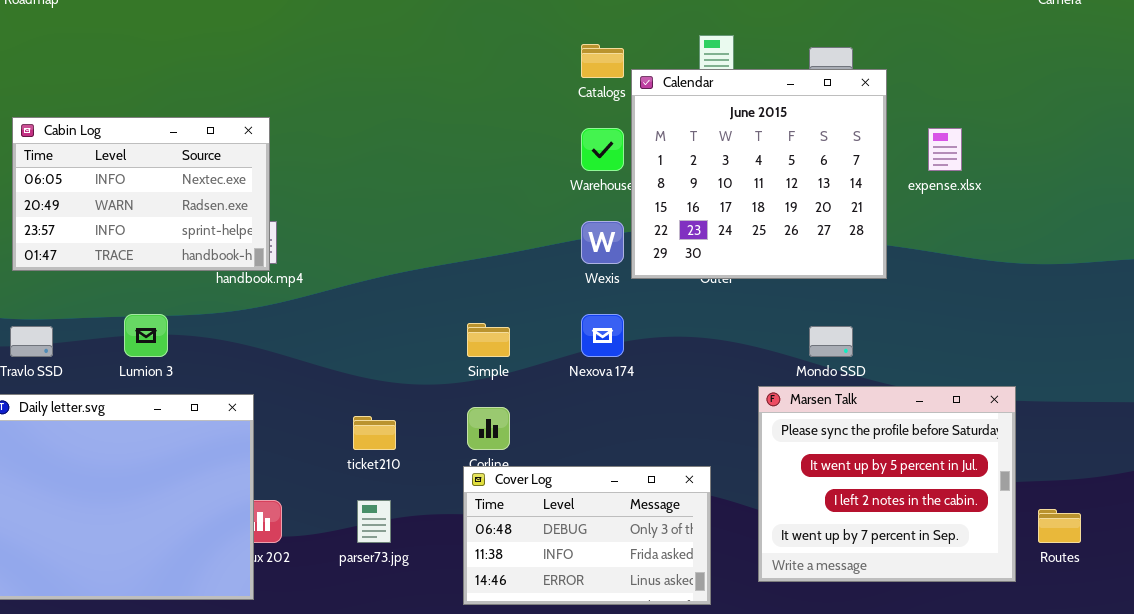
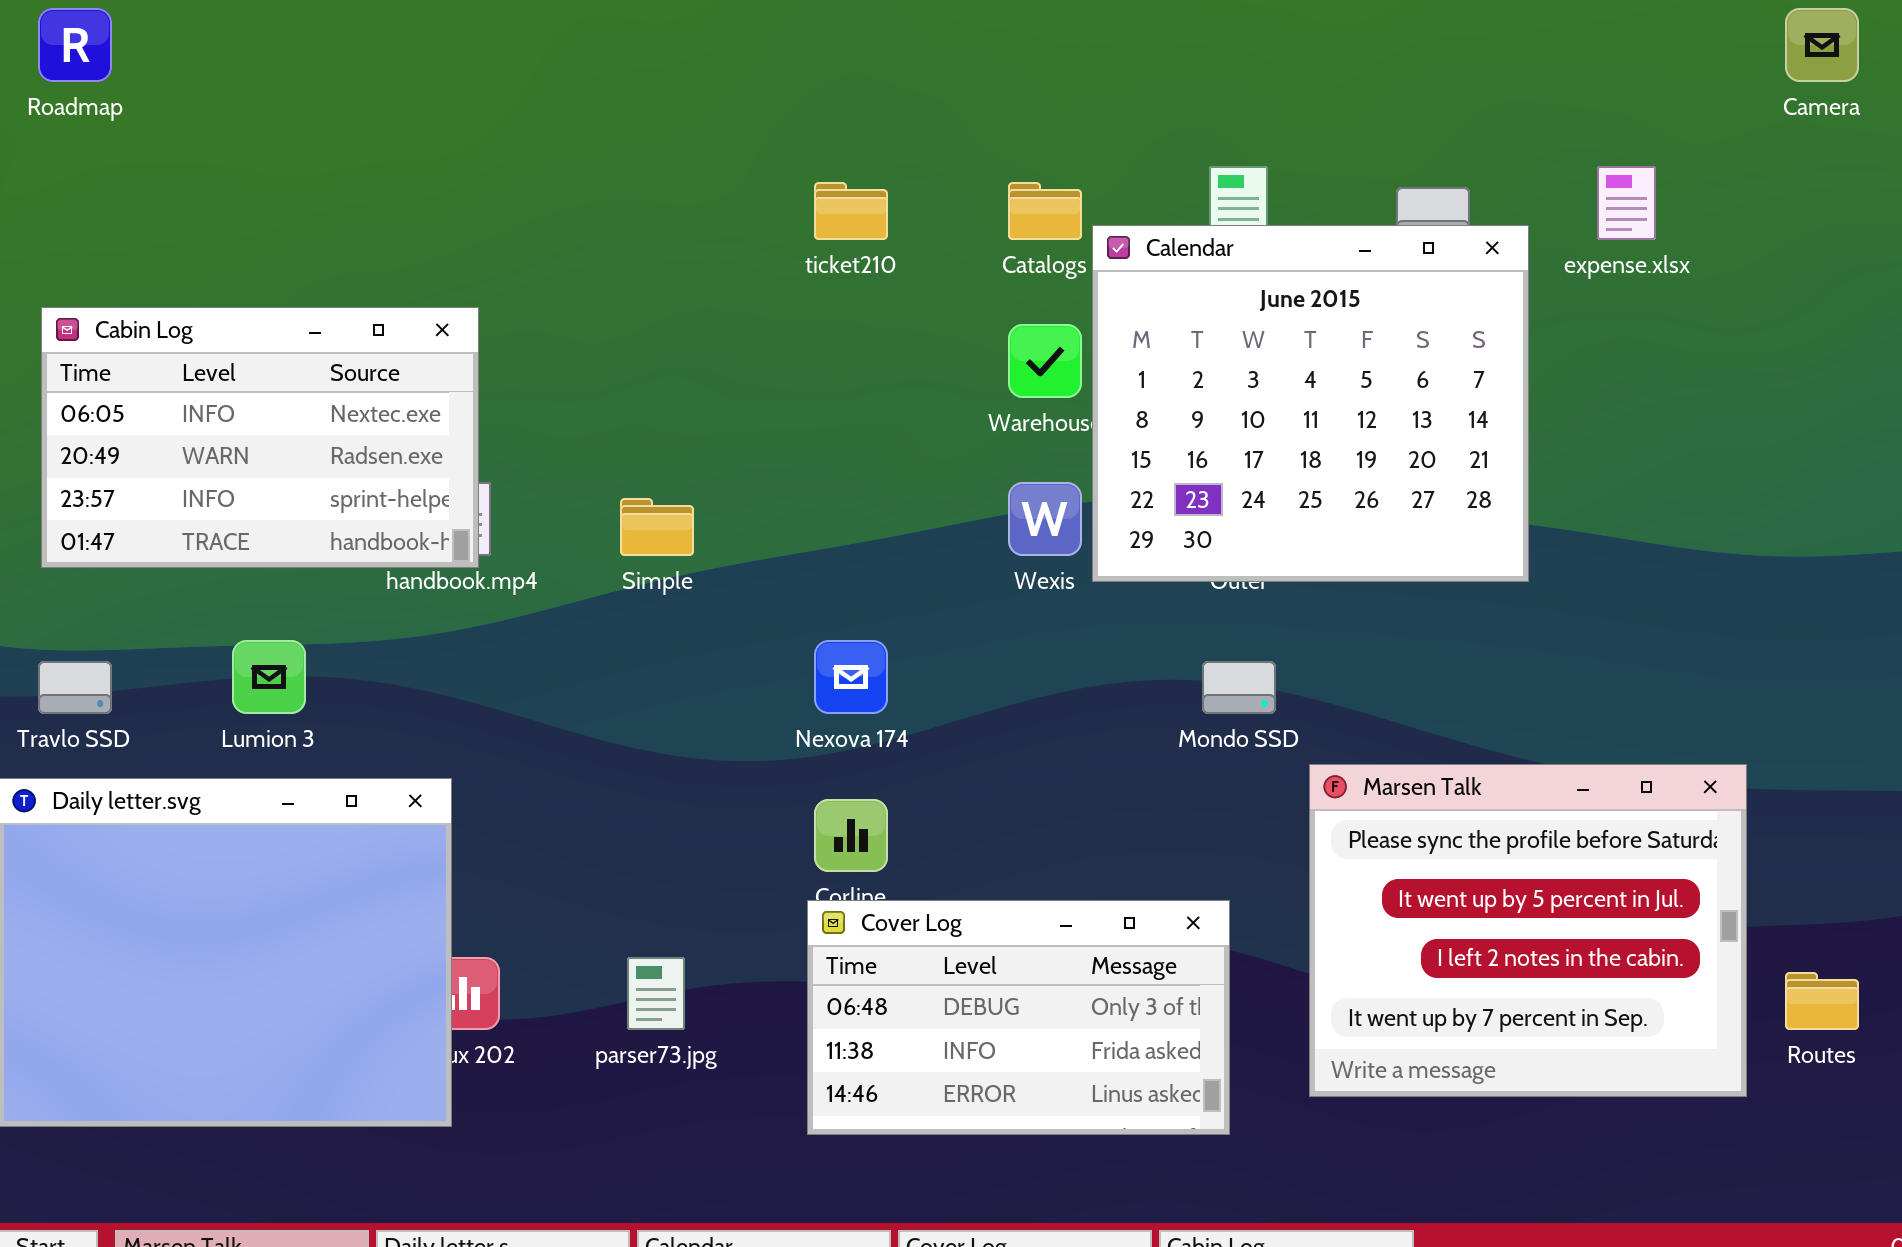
expense.xlsx: [928,128,962,171] -> [1597,166,1656,240], moved
Nexova 174: [581,314,624,357] -> [814,640,888,714], moved
Simple: [467,323,510,357] -> [620,498,694,556], moved
Mondo SSD: [809,326,853,357] -> [1202,661,1276,714], moved
ticket210: [353,416,396,450] -> [814,182,888,240], moved

